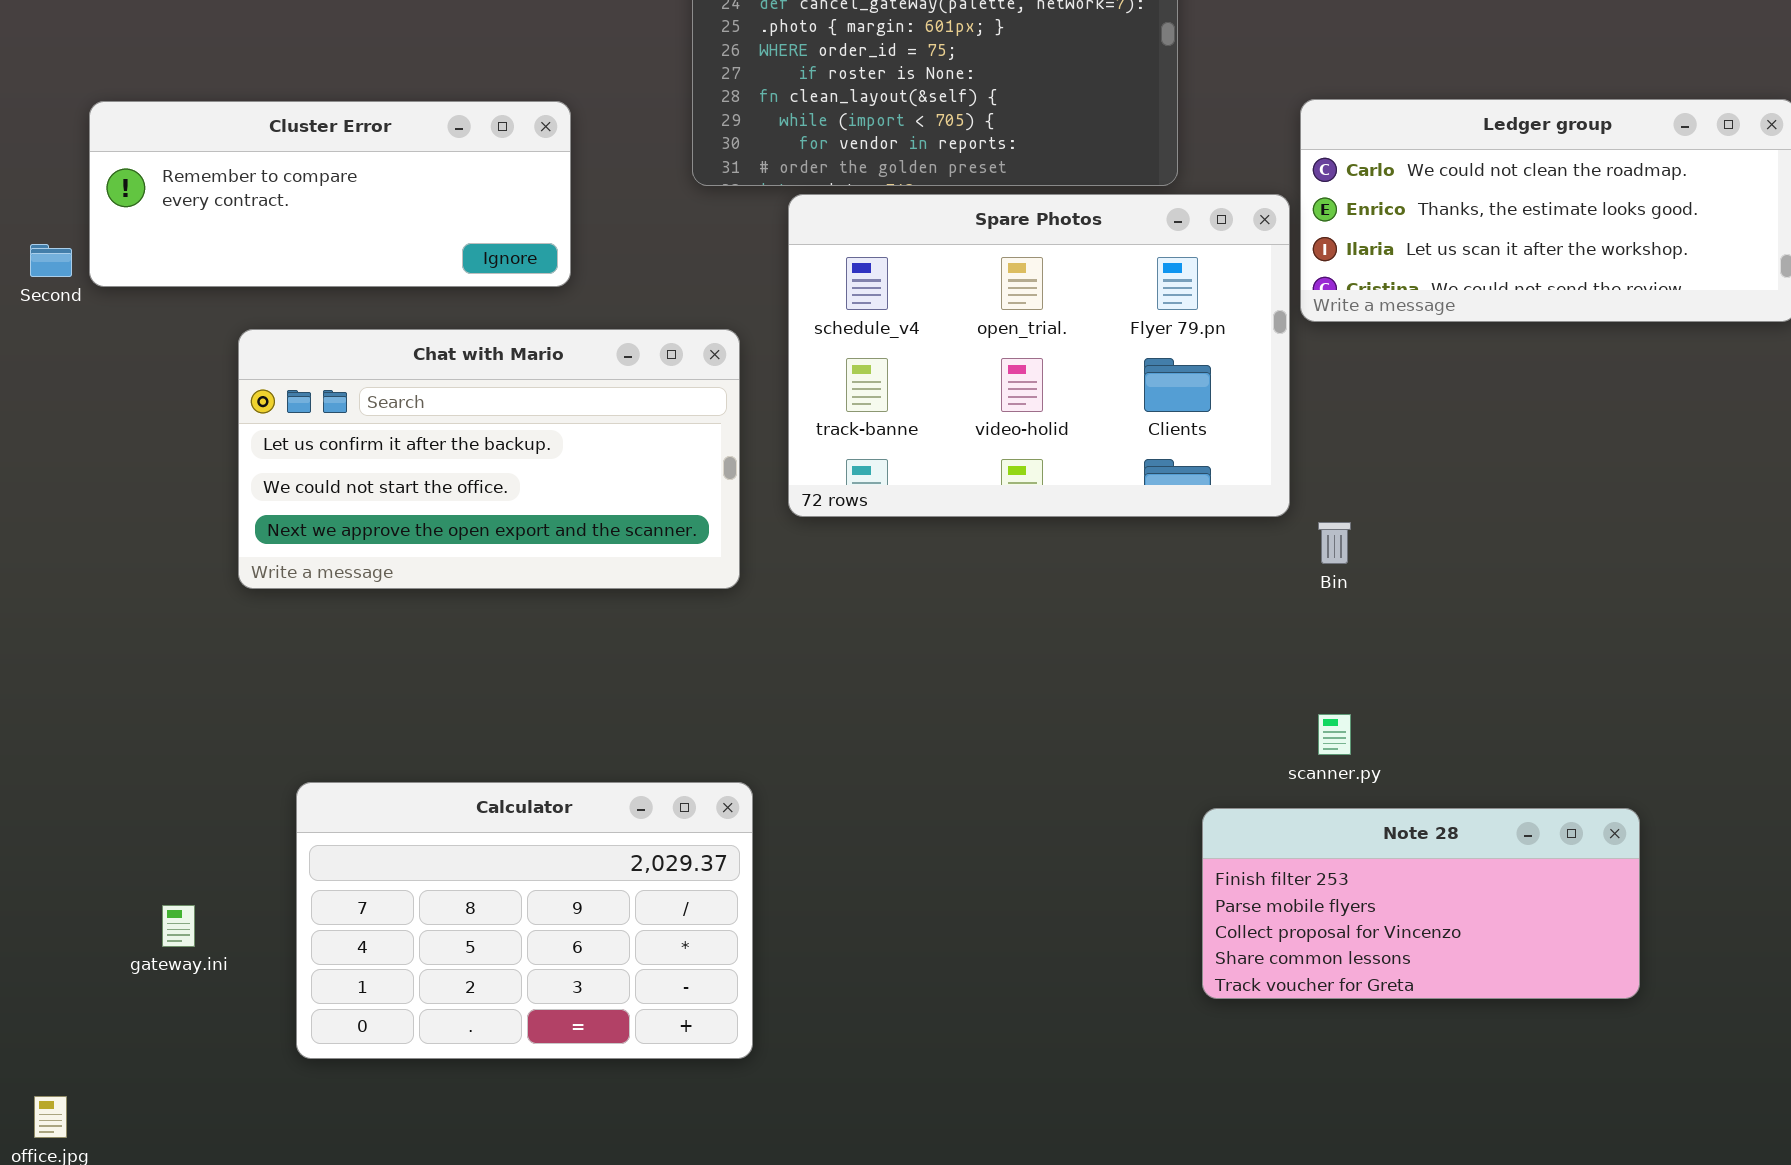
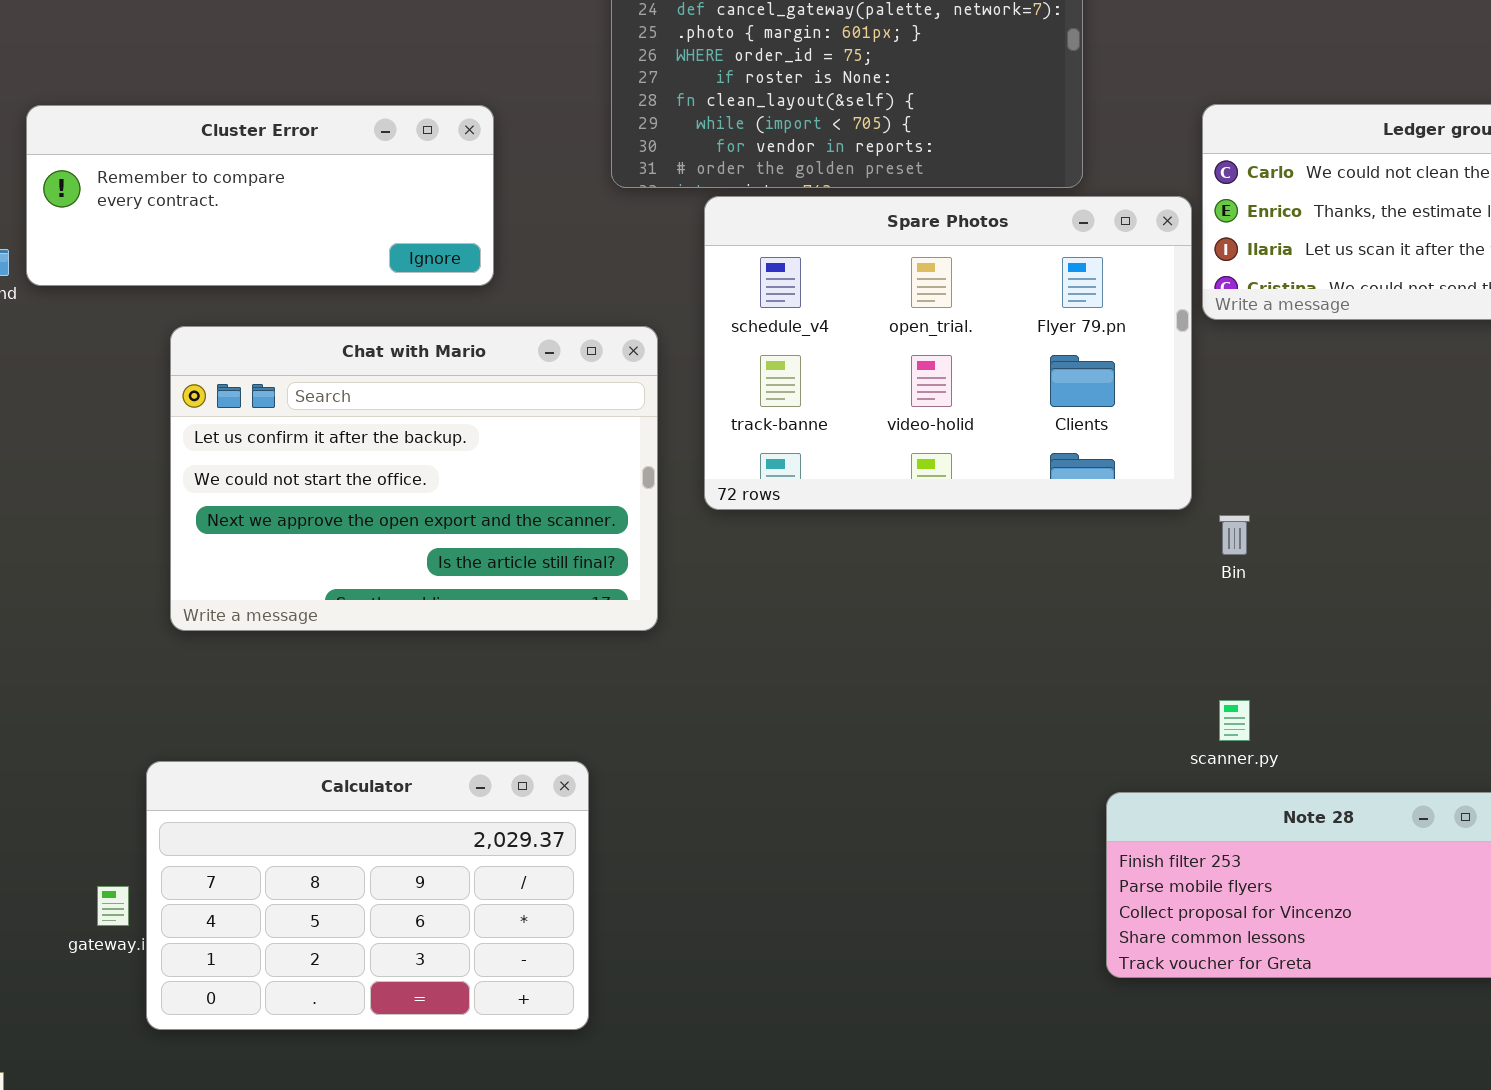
Chat with Mario: [238,329,740,589] -> [170,326,658,631], resized
Calculator: [296,782,753,1059] -> [146,761,589,1030], moved

